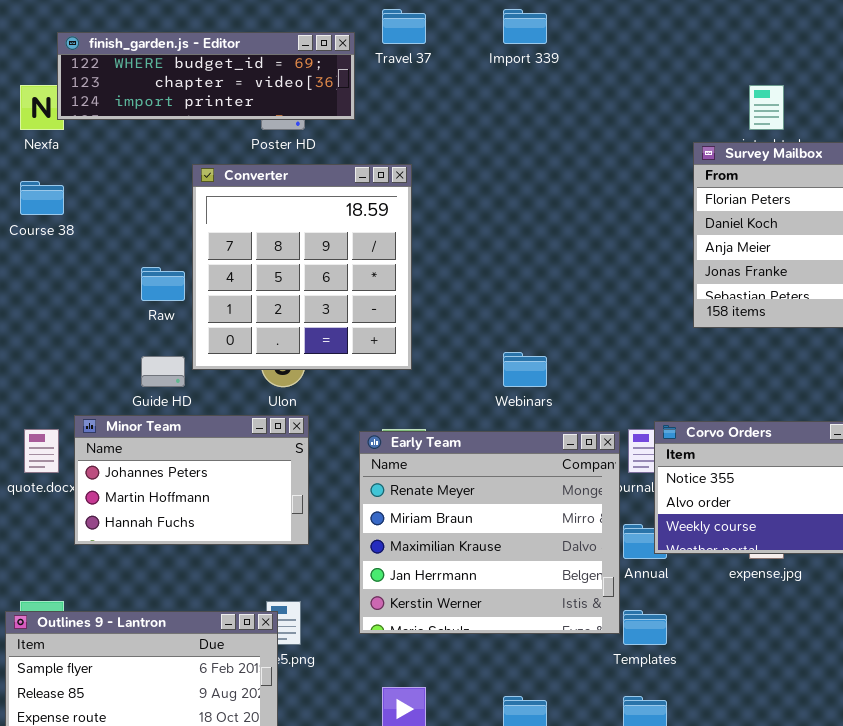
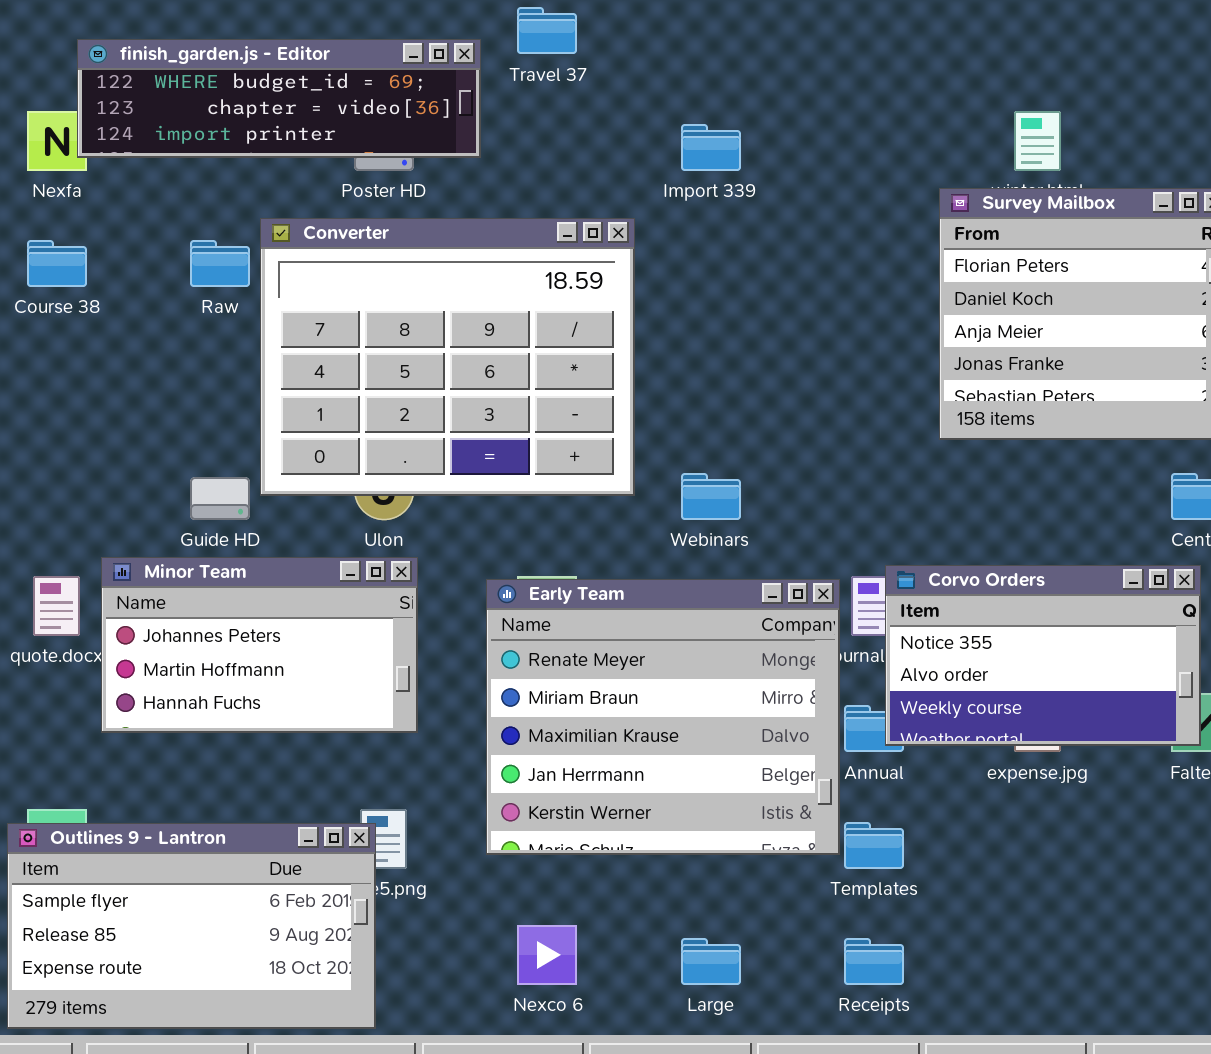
Import 339: [503,9,547,44] -> [681,124,741,171], moved
Converter: [192,164,412,370] -> [260,218,635,496], resized
Raw: [141,267,185,301] -> [190,240,250,287], moved

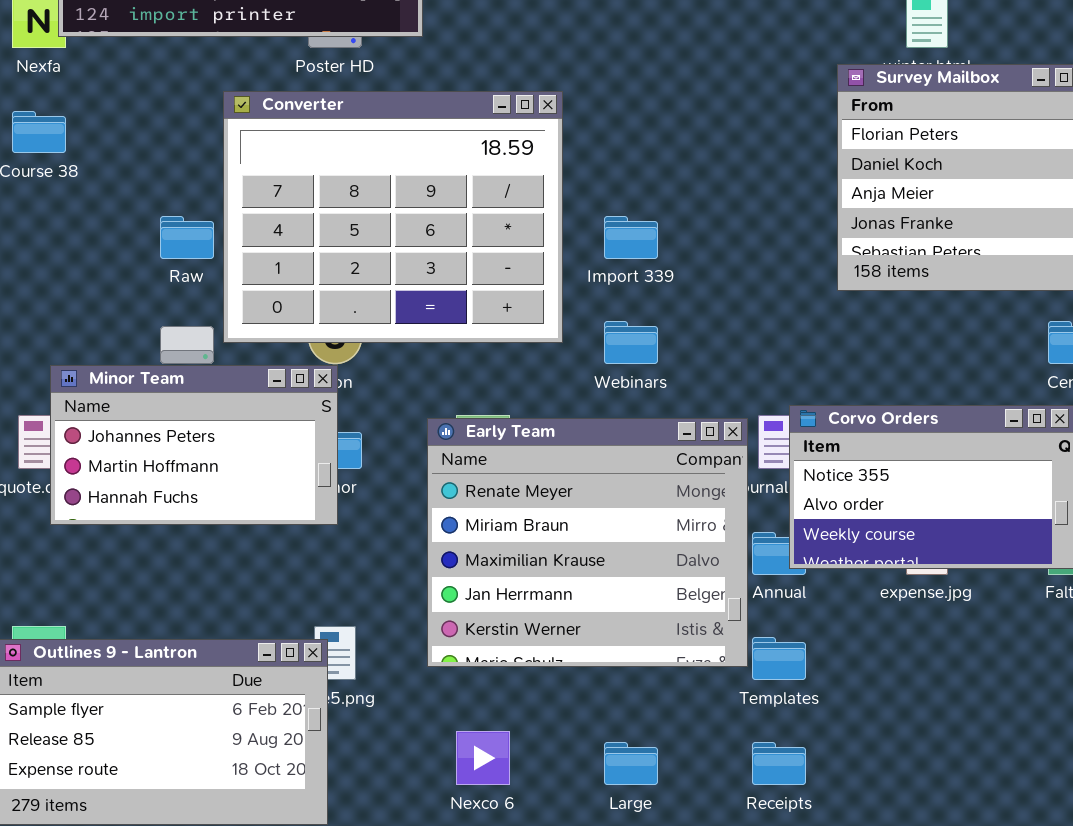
Import 339: [681,124,741,171] -> [604,216,658,259], moved
Raw: [190,240,250,287] -> [160,216,214,259], moved
Minor Team: [101,557,418,733] -> [50,365,338,525], moved

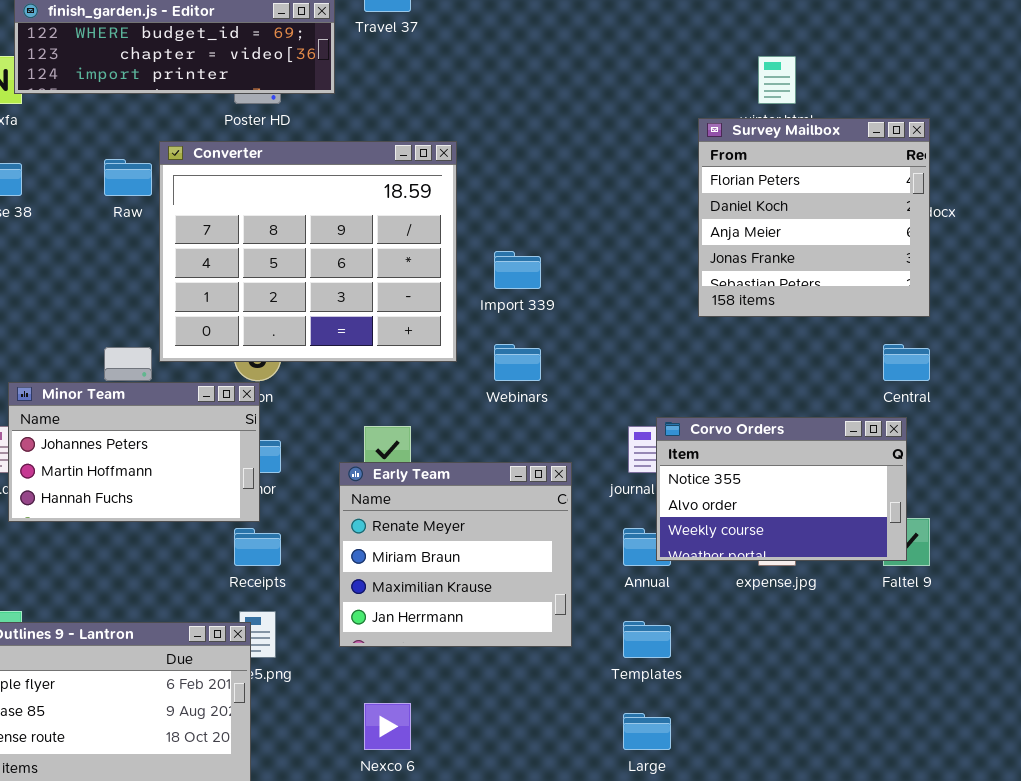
Raw: [160,216,214,259] -> [104,159,152,196], moved
Early Team: [427,418,748,667] -> [339,462,572,647], resized
Large: [604,742,658,785] -> [623,713,671,750], moved
Receipts: [752,742,806,785] -> [234,528,281,566], moved

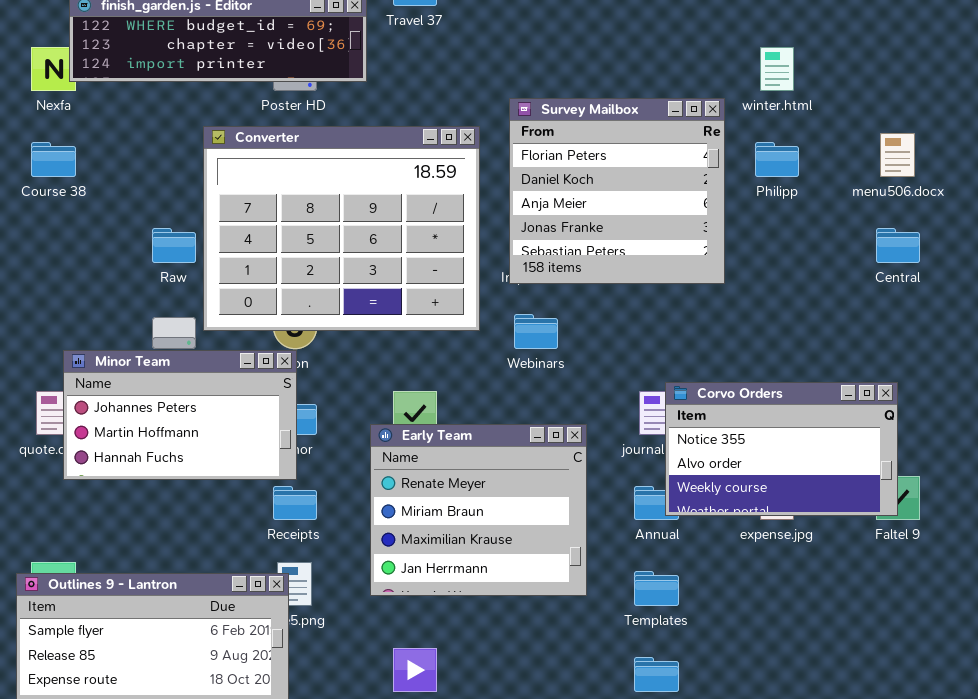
Survey Mailbox: [698,118,930,317] -> [509,98,725,284], moved
Raw: [104,159,152,196] -> [152,228,196,263], moved
Central: [883,344,930,381] -> [876,228,920,263], moved

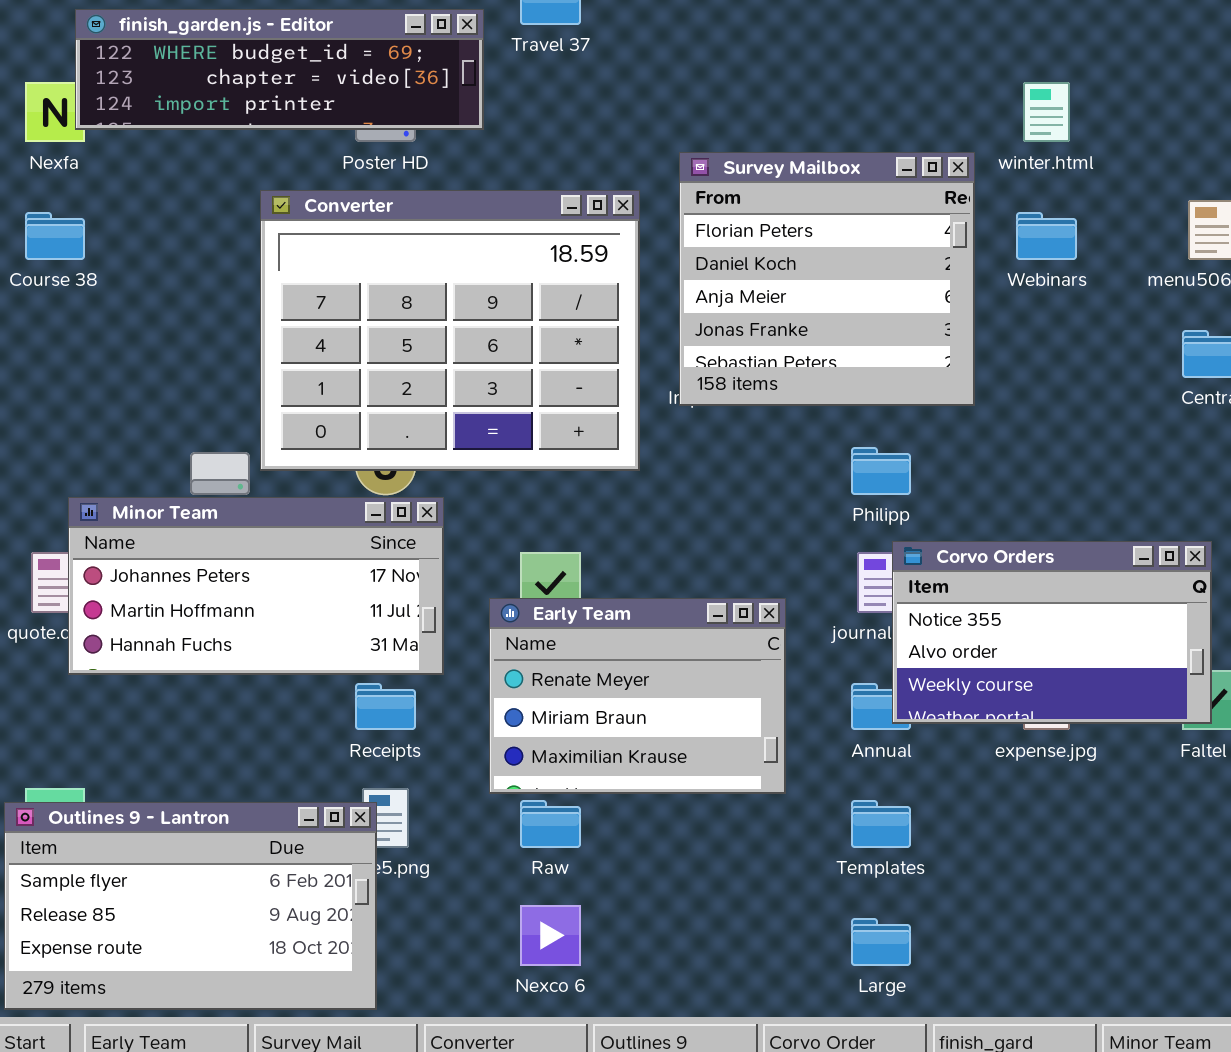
Philipp: [755,142,799,177] -> [851,447,911,495], moved
Raw: [152,228,196,263] -> [520,800,581,848], moved
Webinars: [514,314,558,349] -> [1016,212,1077,260], moved
Minor Team: [63,350,297,480] -> [68,497,444,675], resized
Early Team: [370,424,587,596] -> [489,598,786,794], resized

